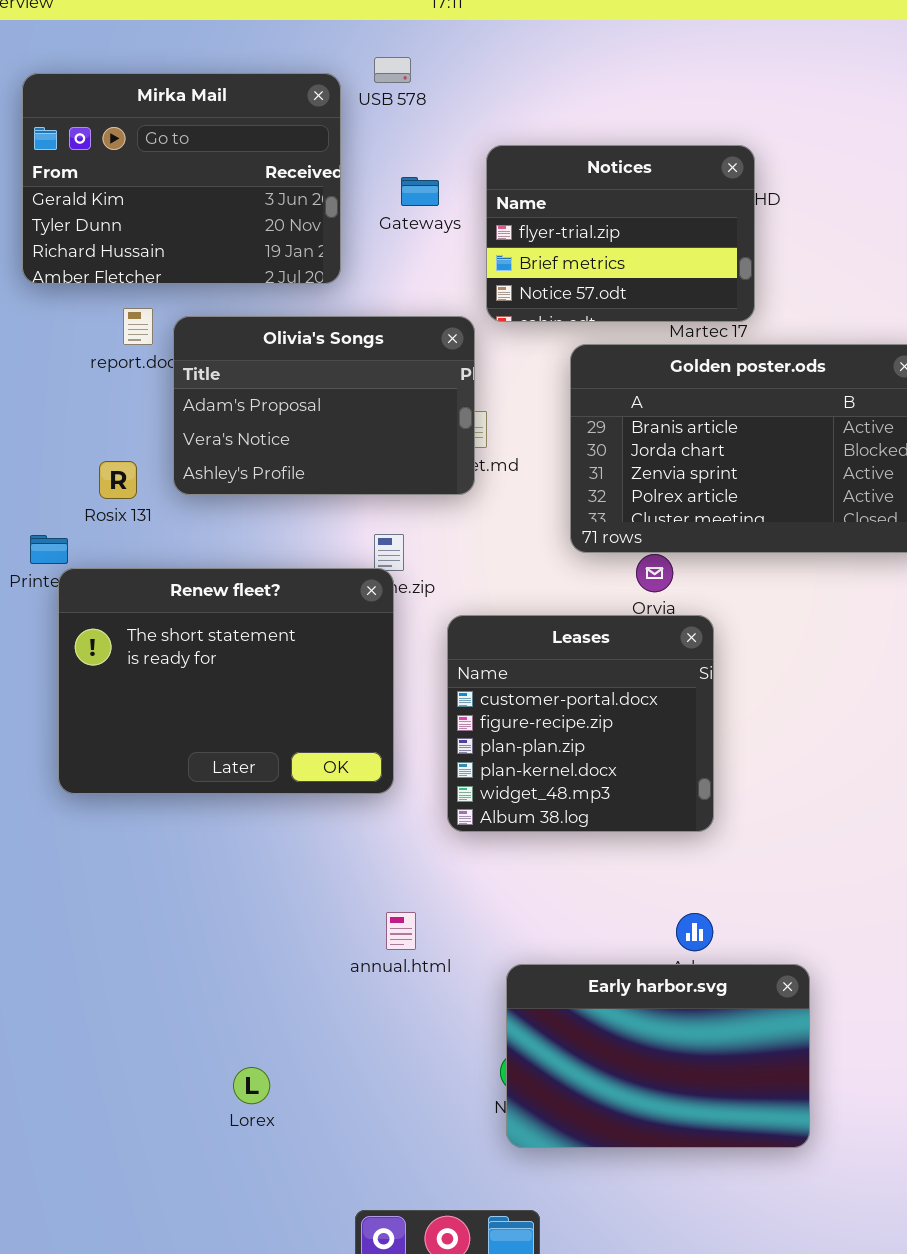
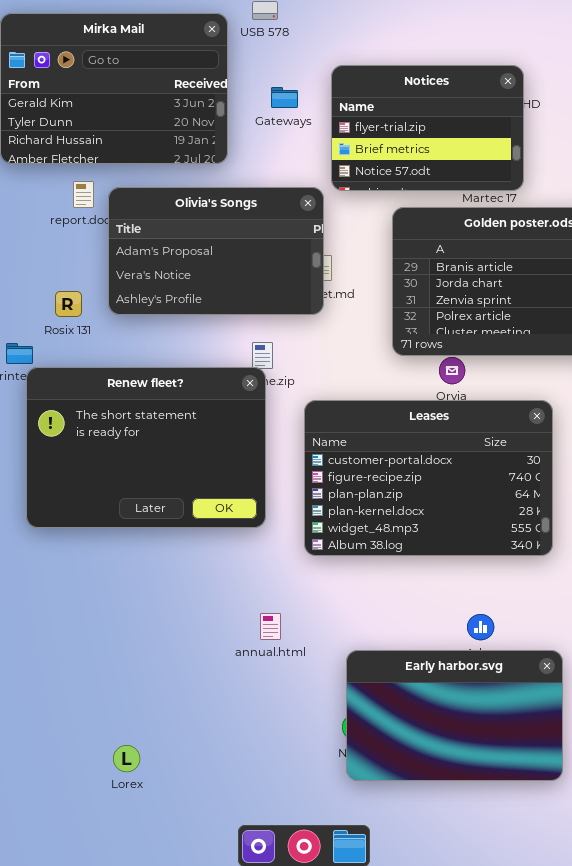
Leases: [447,615,714,832] -> [304,400,553,556], resized
Lorex: [233,1067,270,1104] -> [113,745,140,772], moved

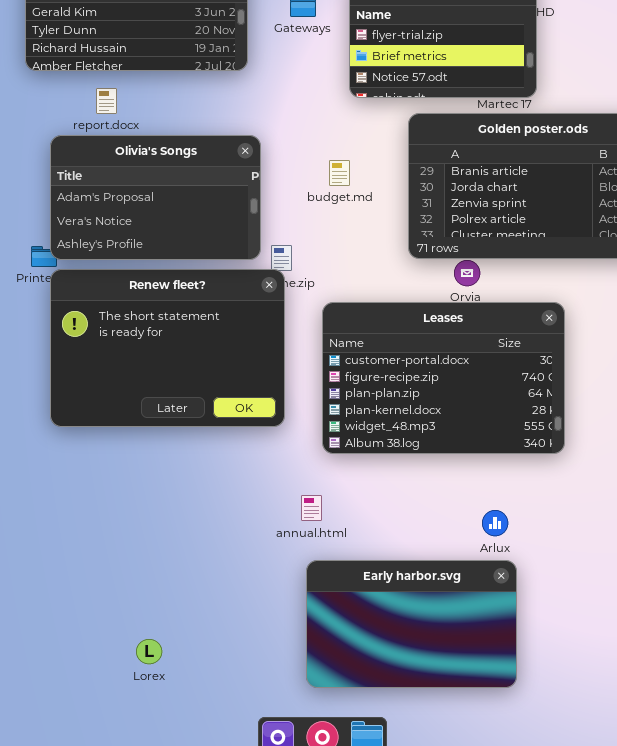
Olivia's Songs: [108,187,324,315] -> [50,135,261,260], moved
annual.html: [260,613,281,640] -> [301,495,322,521], moved
Early harbor.svg: [346,650,563,781] -> [306,560,517,688], moved

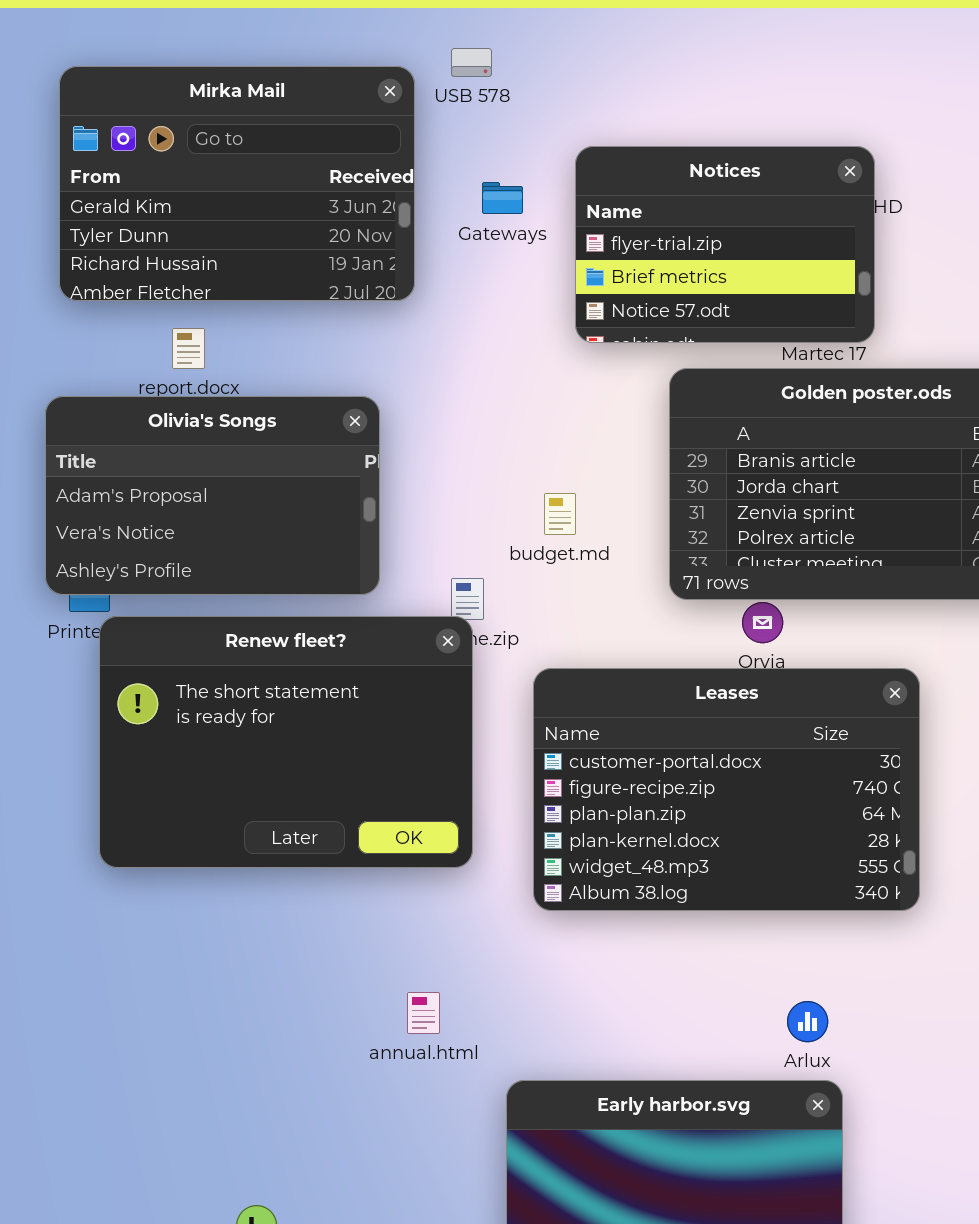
Olivia's Songs: [50,135,261,260] -> [45,396,380,595], moved
budget.md: [329,160,350,186] -> [544,493,576,535], moved
annual.html: [301,495,322,521] -> [407,992,440,1034], moved

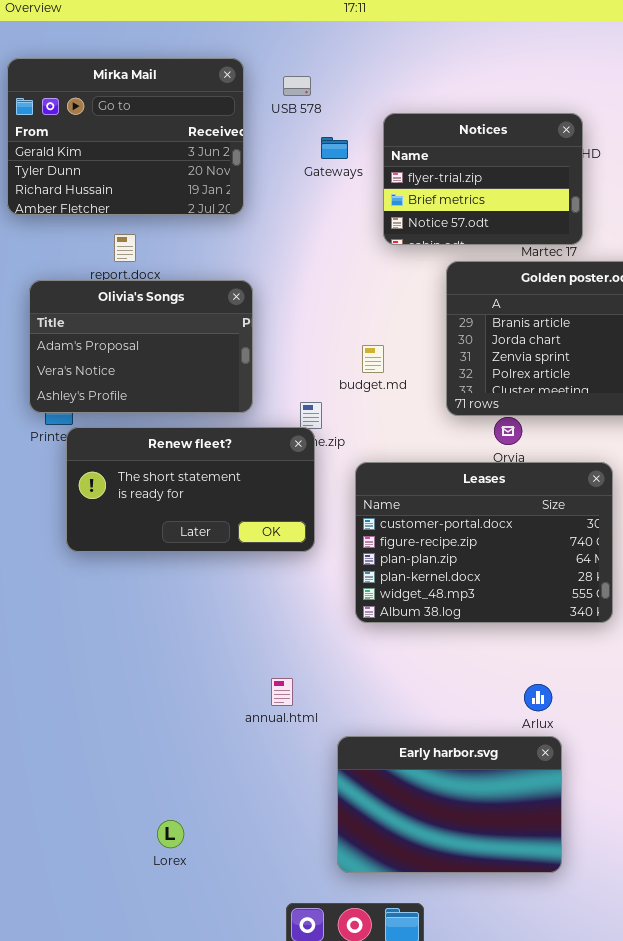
USB 578: [451,48,492,77] -> [283,76,311,96], moved
Mirka Mail: [59,66,415,301] -> [7,58,244,215], moved
Renew fleet?: [99,616,473,868] -> [66,427,315,552], resized

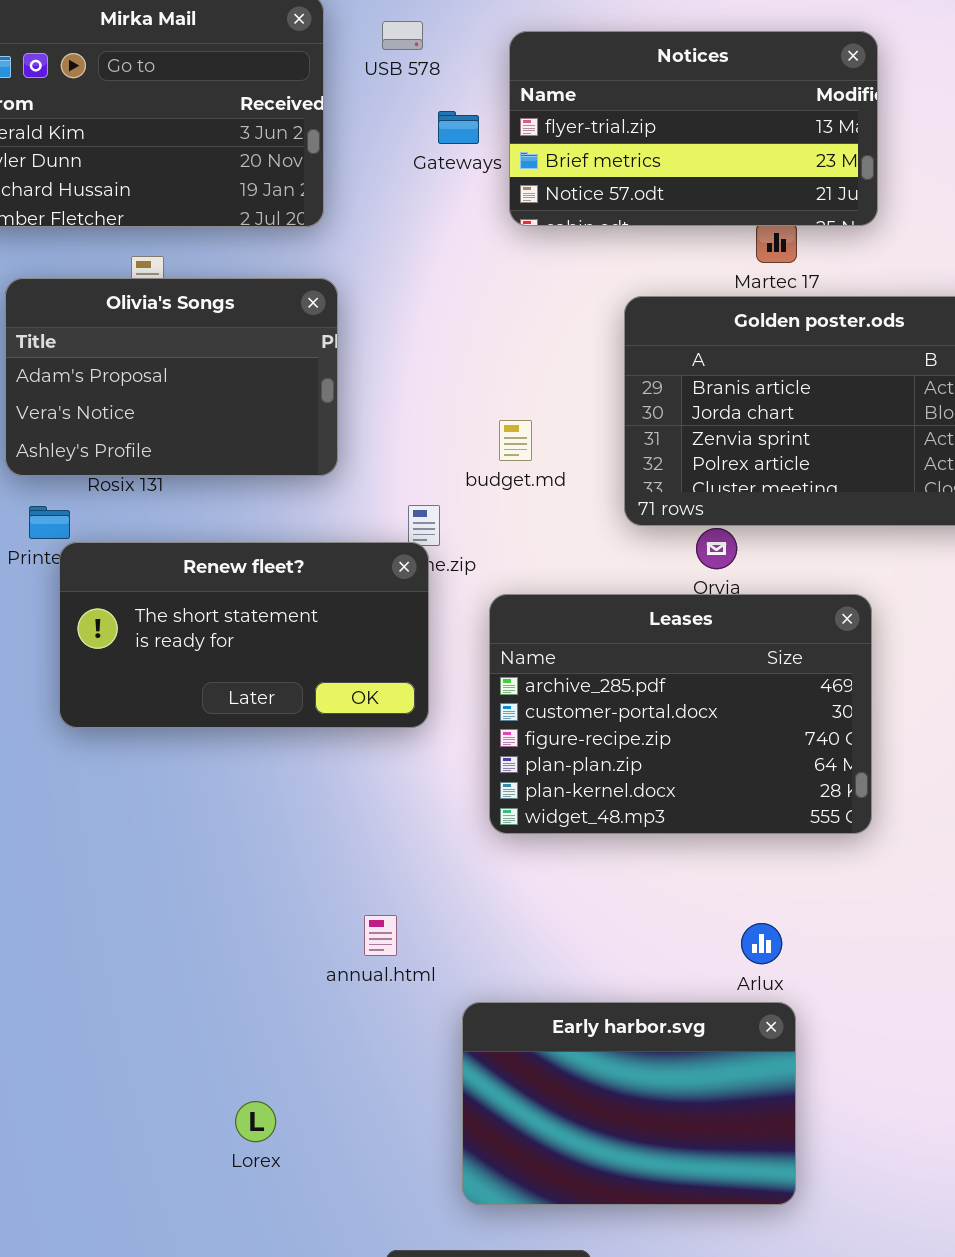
Notices: [383,113,583,245] -> [509,31,878,226], moved, resized
Olivia's Songs: [29,280,253,413] -> [5,278,338,476], moved
Leases: [355,462,613,623] -> [489,594,872,834], scrolled up 1 row
Lorex: [157,820,184,848] -> [235,1101,276,1142], moved

